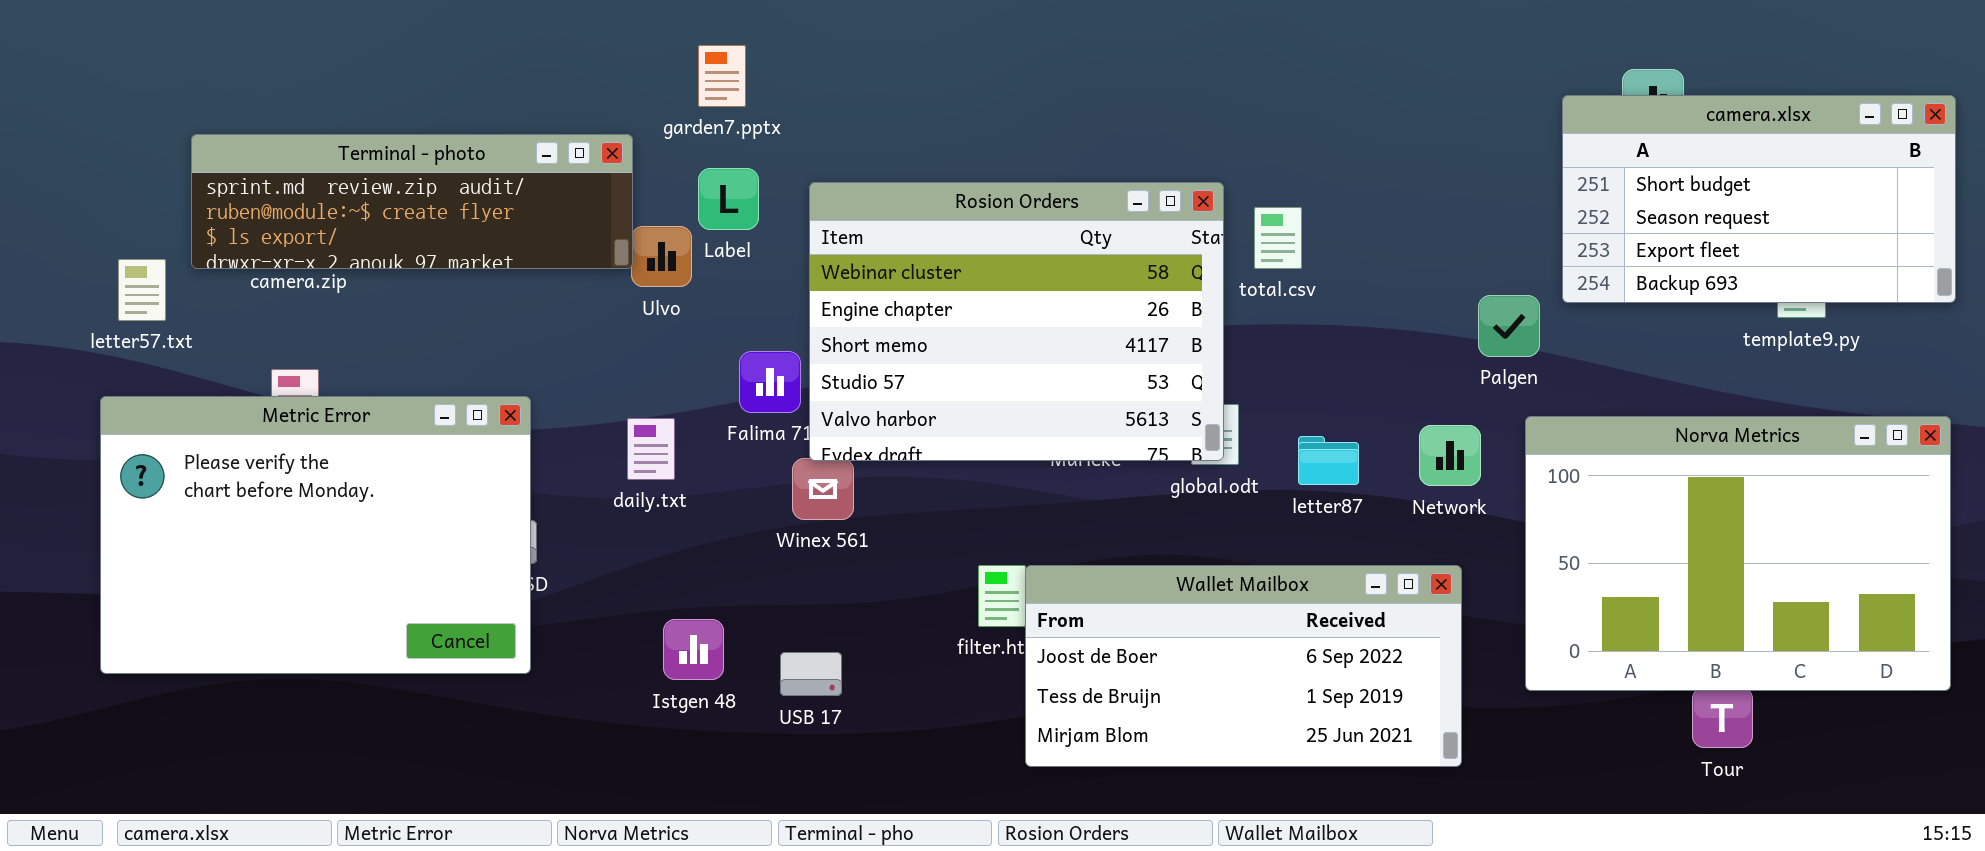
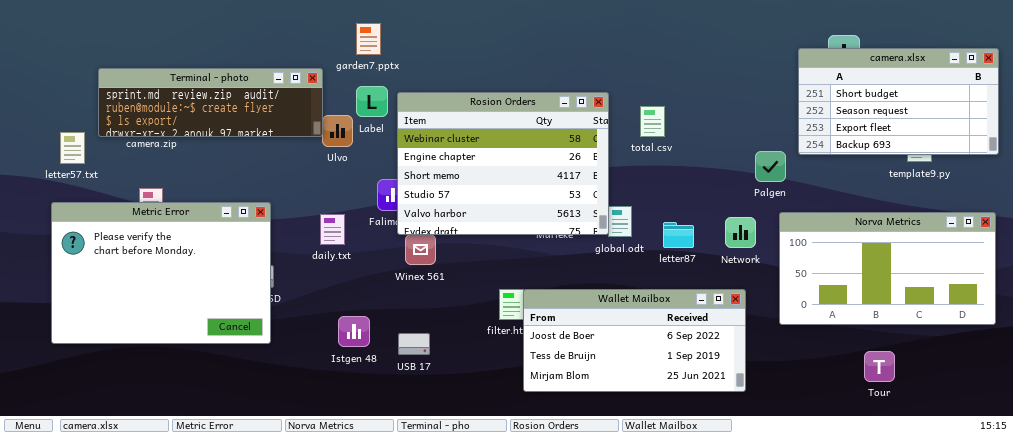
Rosion Orders: [809,182,1224,461] -> [397,92,609,235], moved
Norva Metrics: [1525,416,1951,691] -> [779,212,996,325], resized

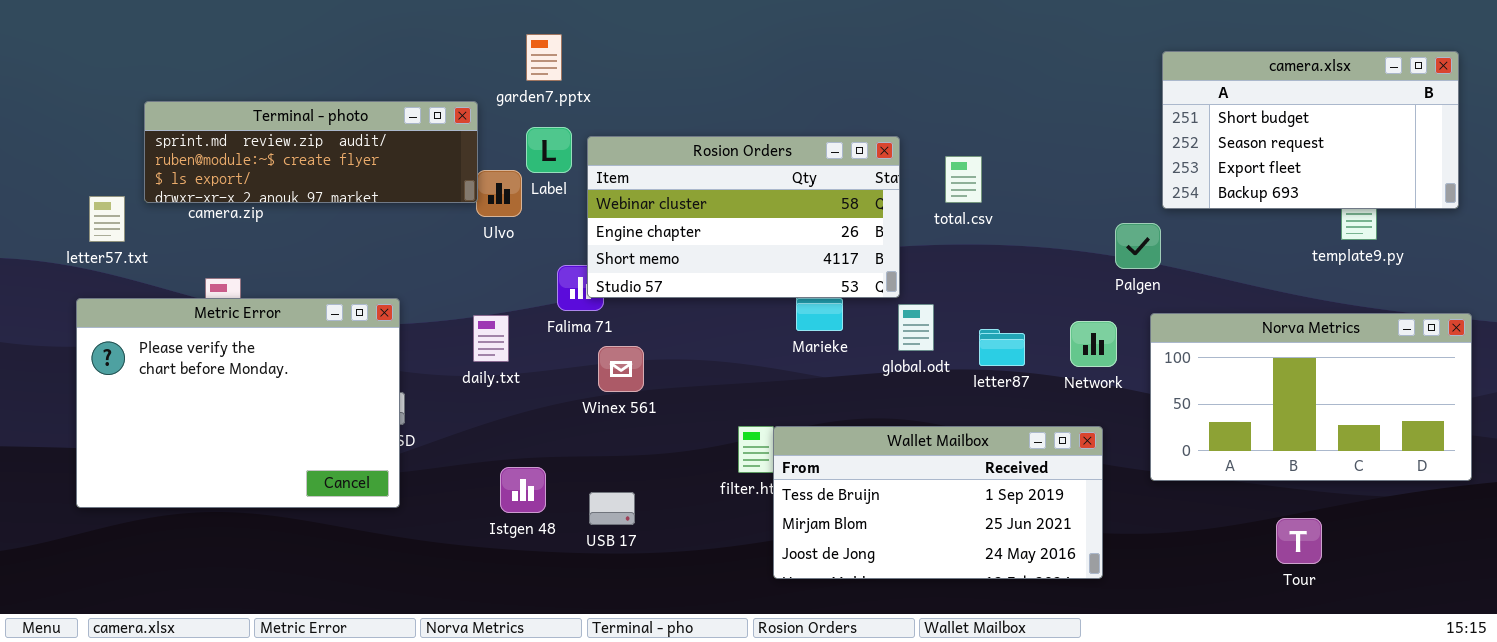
camera.xlsx: [798,48,999,155] -> [1162,51,1459,209], moved
Rosion Orders: [397,92,609,235] -> [587,136,900,298], resized
Wallet Mailbox: [523,289,746,392] -> [773,426,1103,579], scrolled down 1 row

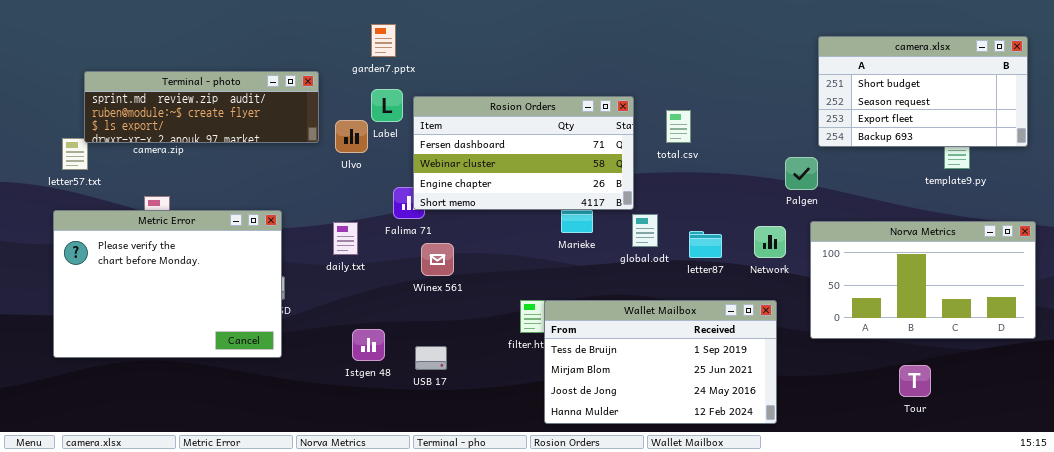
Terminal - photo: [144,101,478,203] -> [84,71,319,143], moved
Rosion Orders: [587,136,900,298] -> [413,96,634,210], scrolled up 1 row
Wallet Mailbox: [773,426,1103,579] -> [544,300,777,424], resized

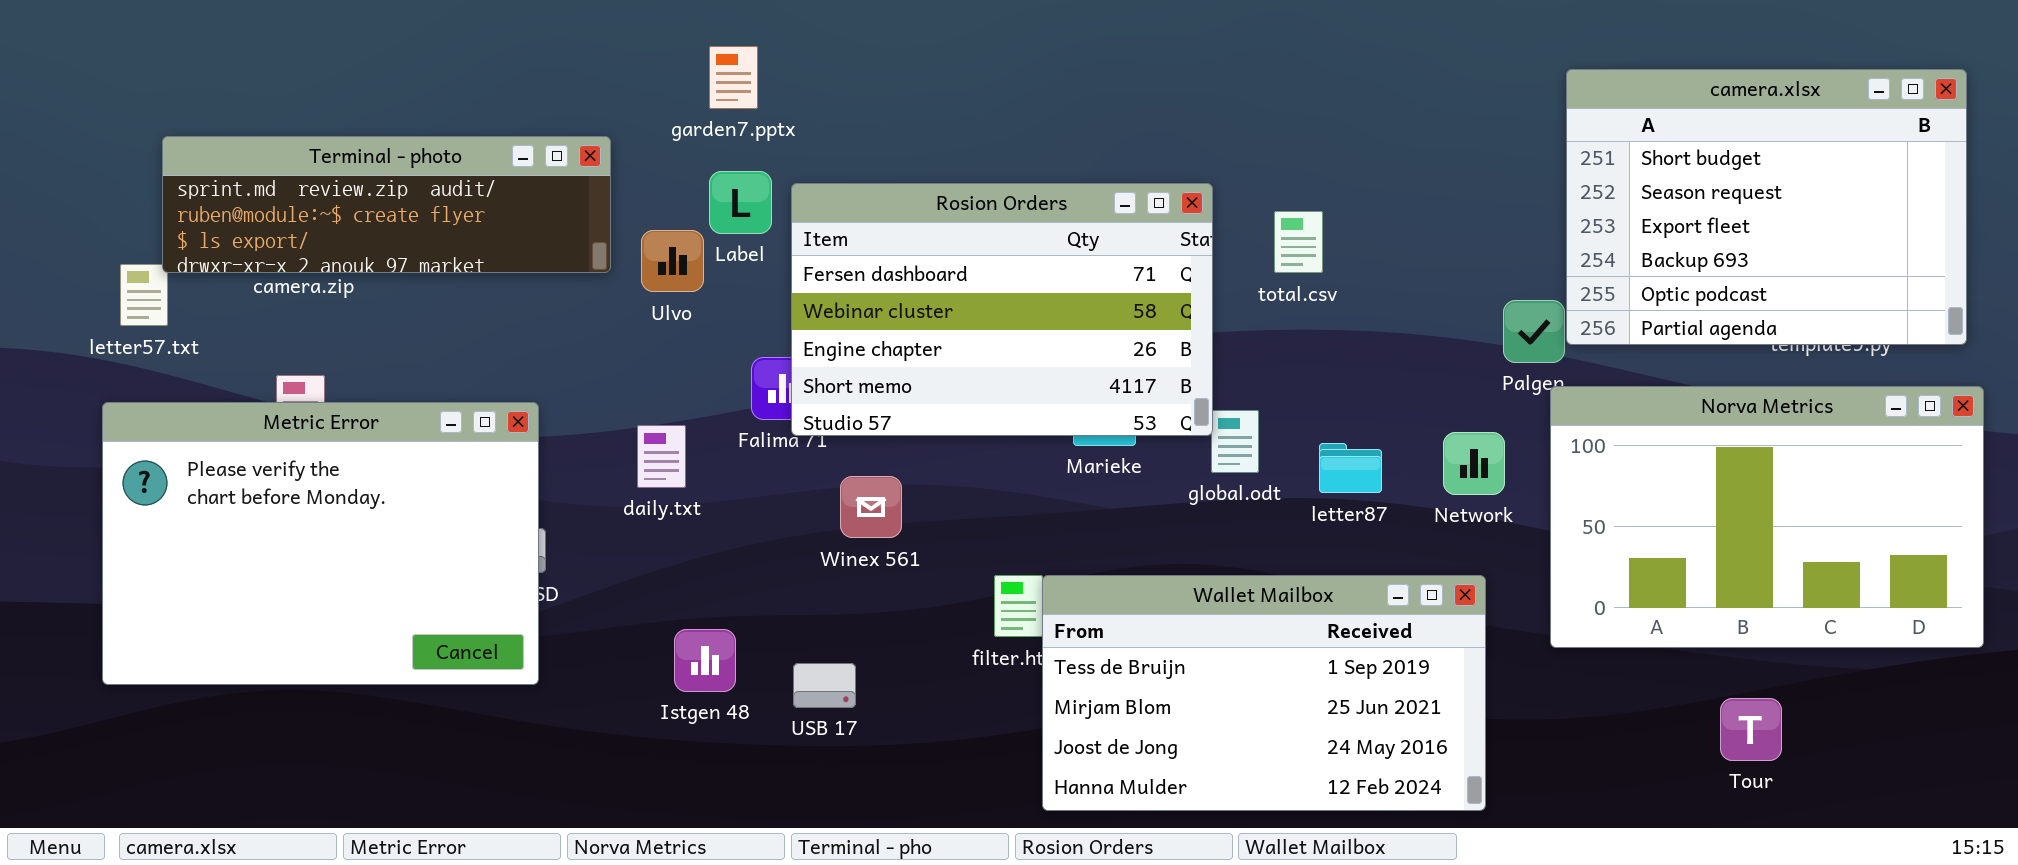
camera.xlsx: [818,36,1028,147] -> [1566,69,1967,345], resized
Rosion Orders: [413,96,634,210] -> [791,183,1213,436], resized
Norva Metrics: [810,221,1036,339] -> [1550,386,1984,648], resized
Winex 561: [421,243,454,276] -> [840,476,902,538], moved

